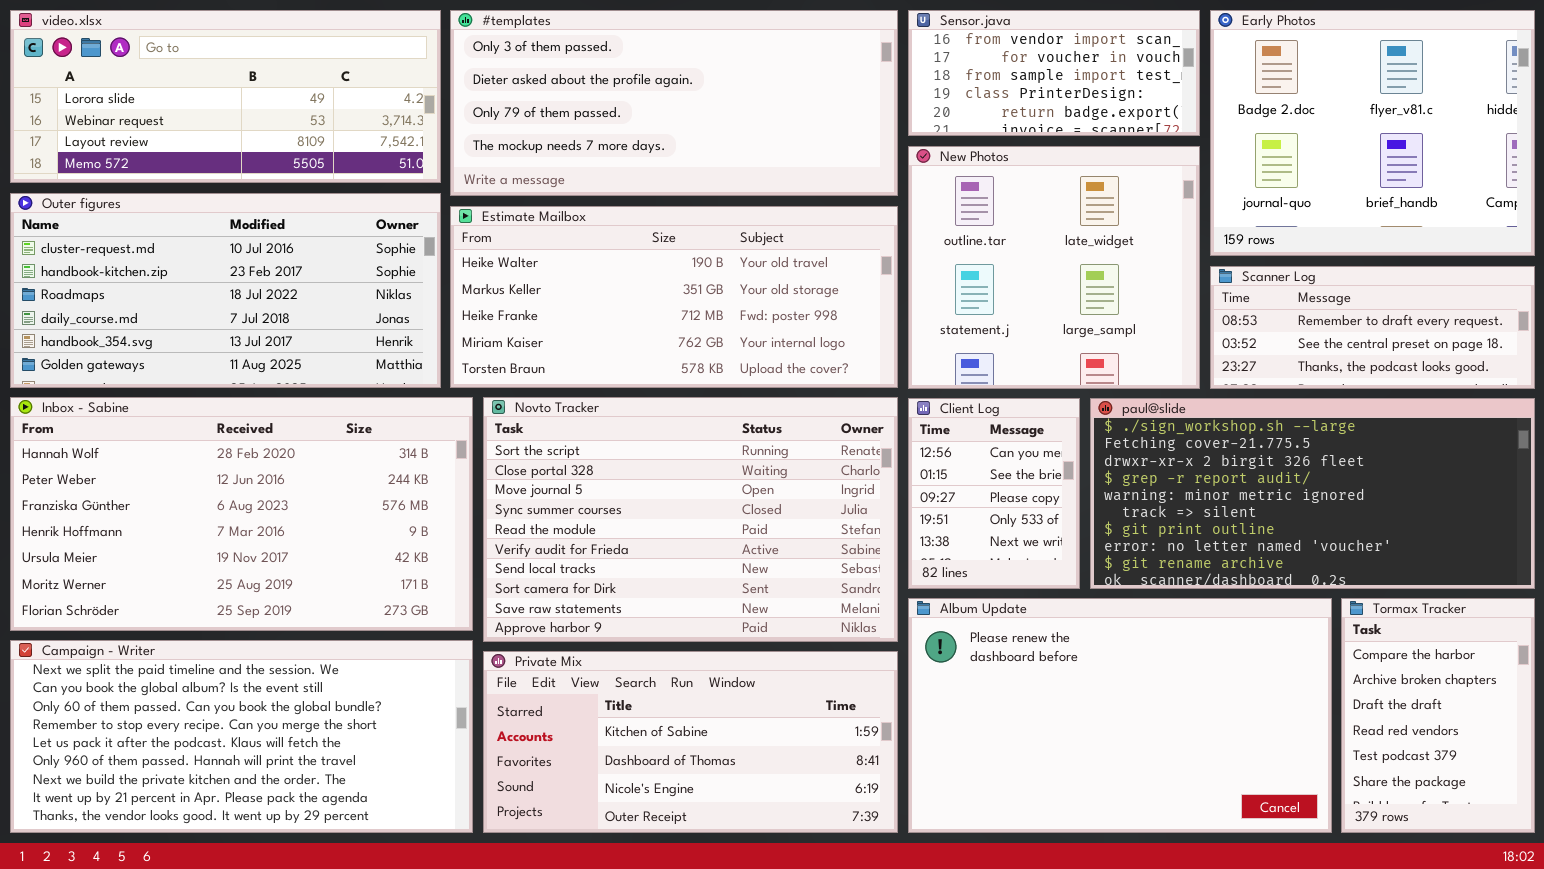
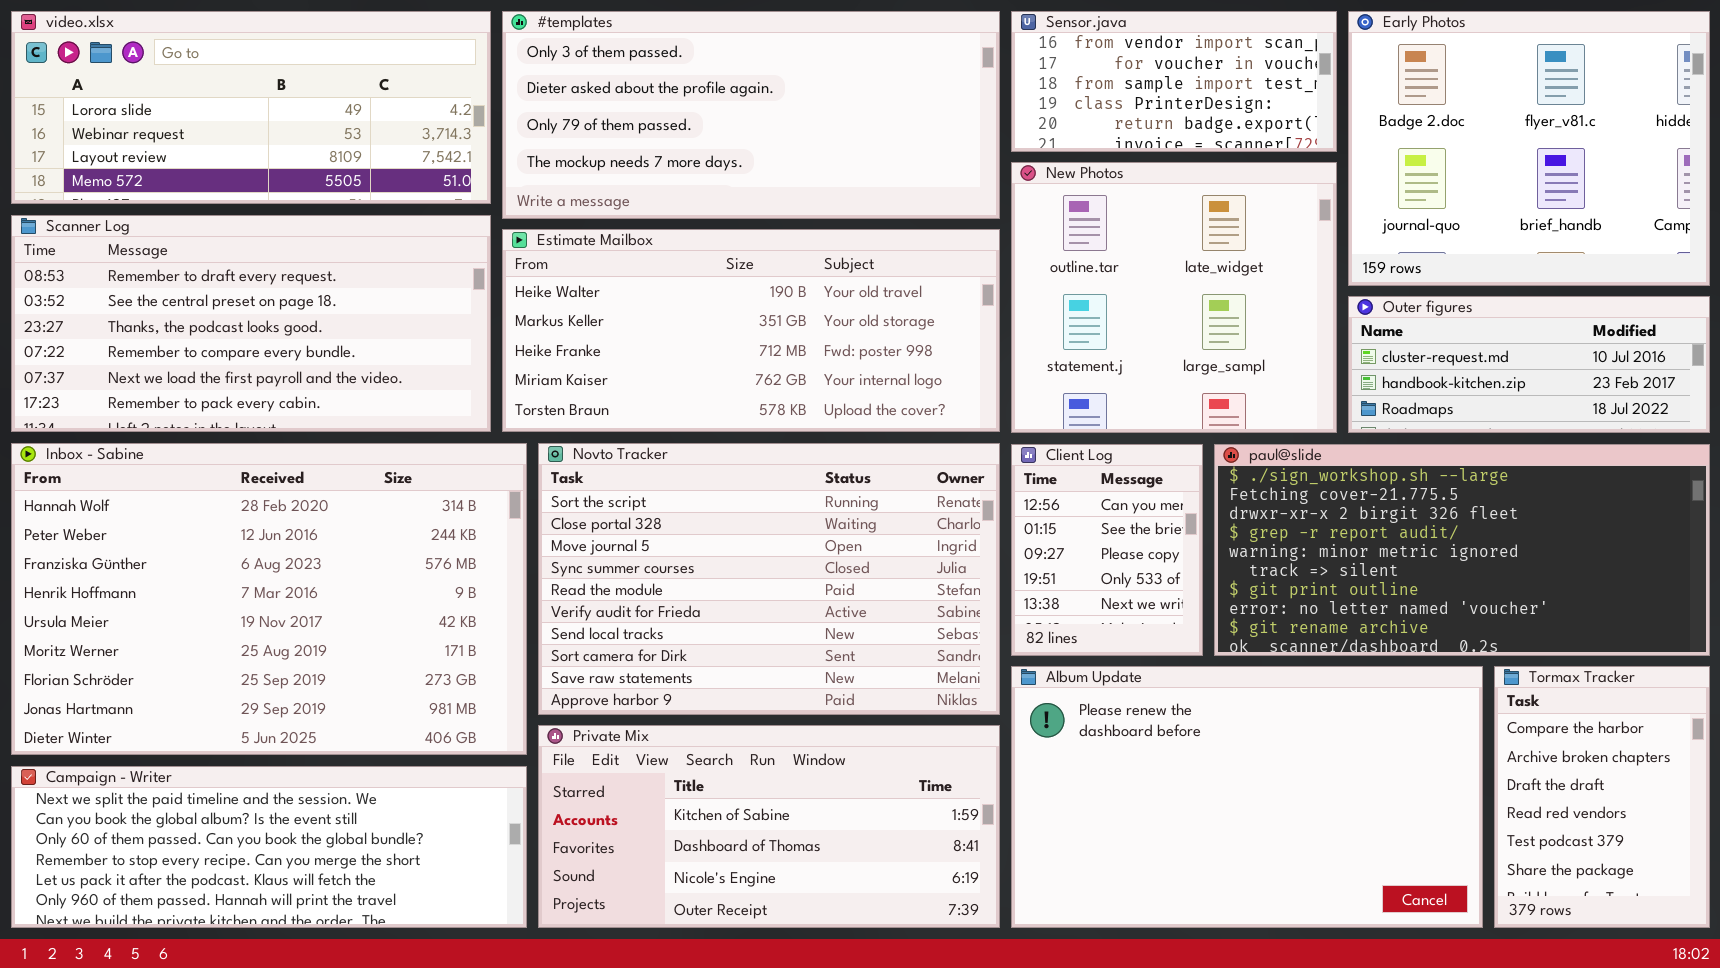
Outer figures: [10,193,441,388] -> [1348,296,1710,433], moved, resized
Scanner Log: [1210,266,1535,389] -> [11,215,491,432], moved, resized
Inbox - Sabine: [10,397,473,631] -> [11,443,527,755], resized
Campaign - Writer: [10,640,473,833] -> [11,766,527,928], resized

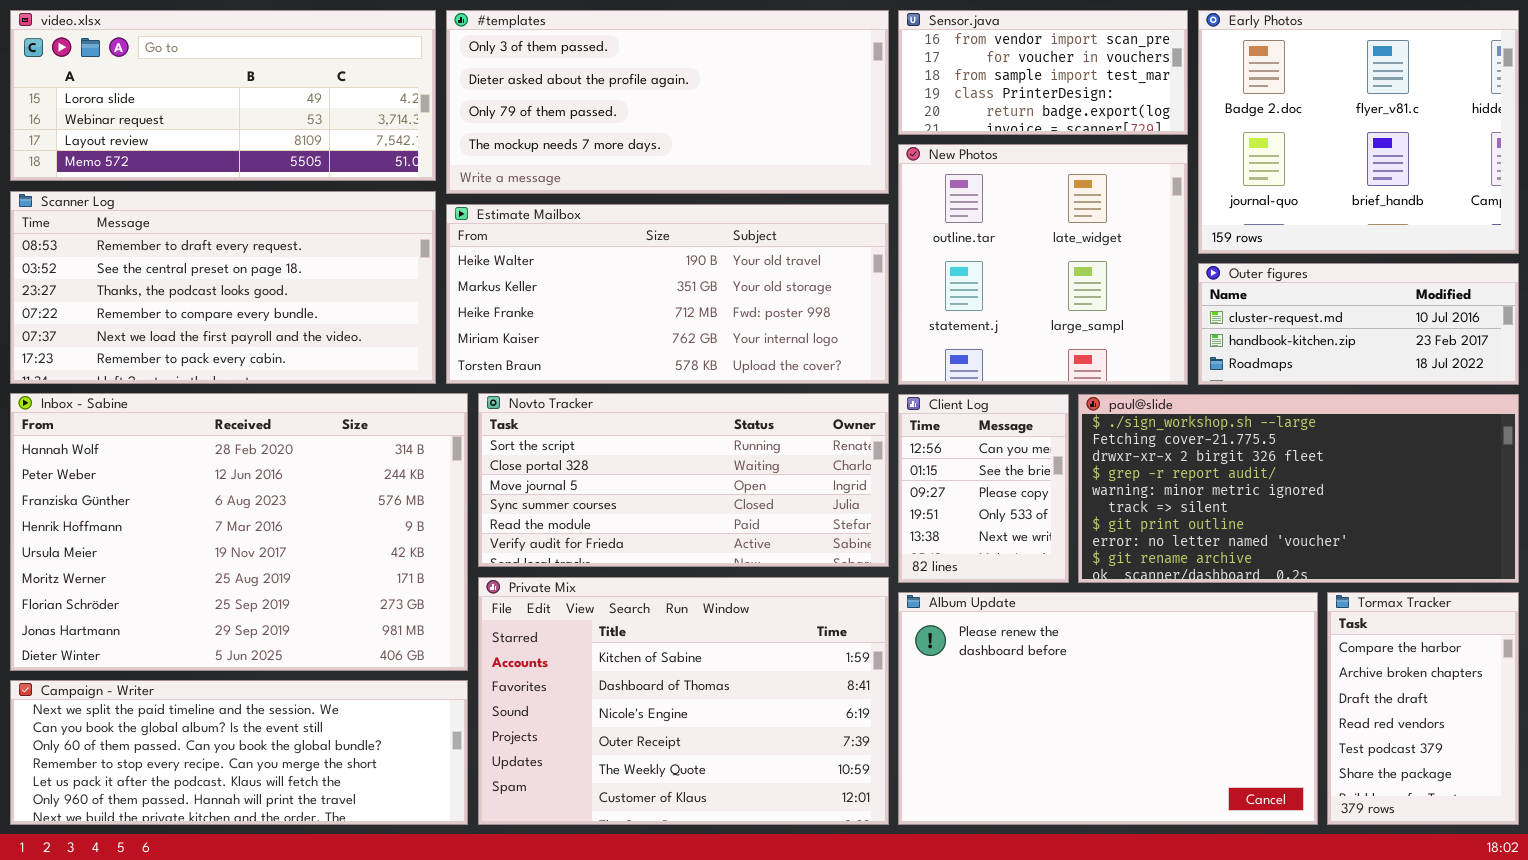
Novto Tracker: [538,443,1000,715] -> [478,393,889,567], resized
Private Mix: [538,725,1000,928] -> [478,577,889,825], resized

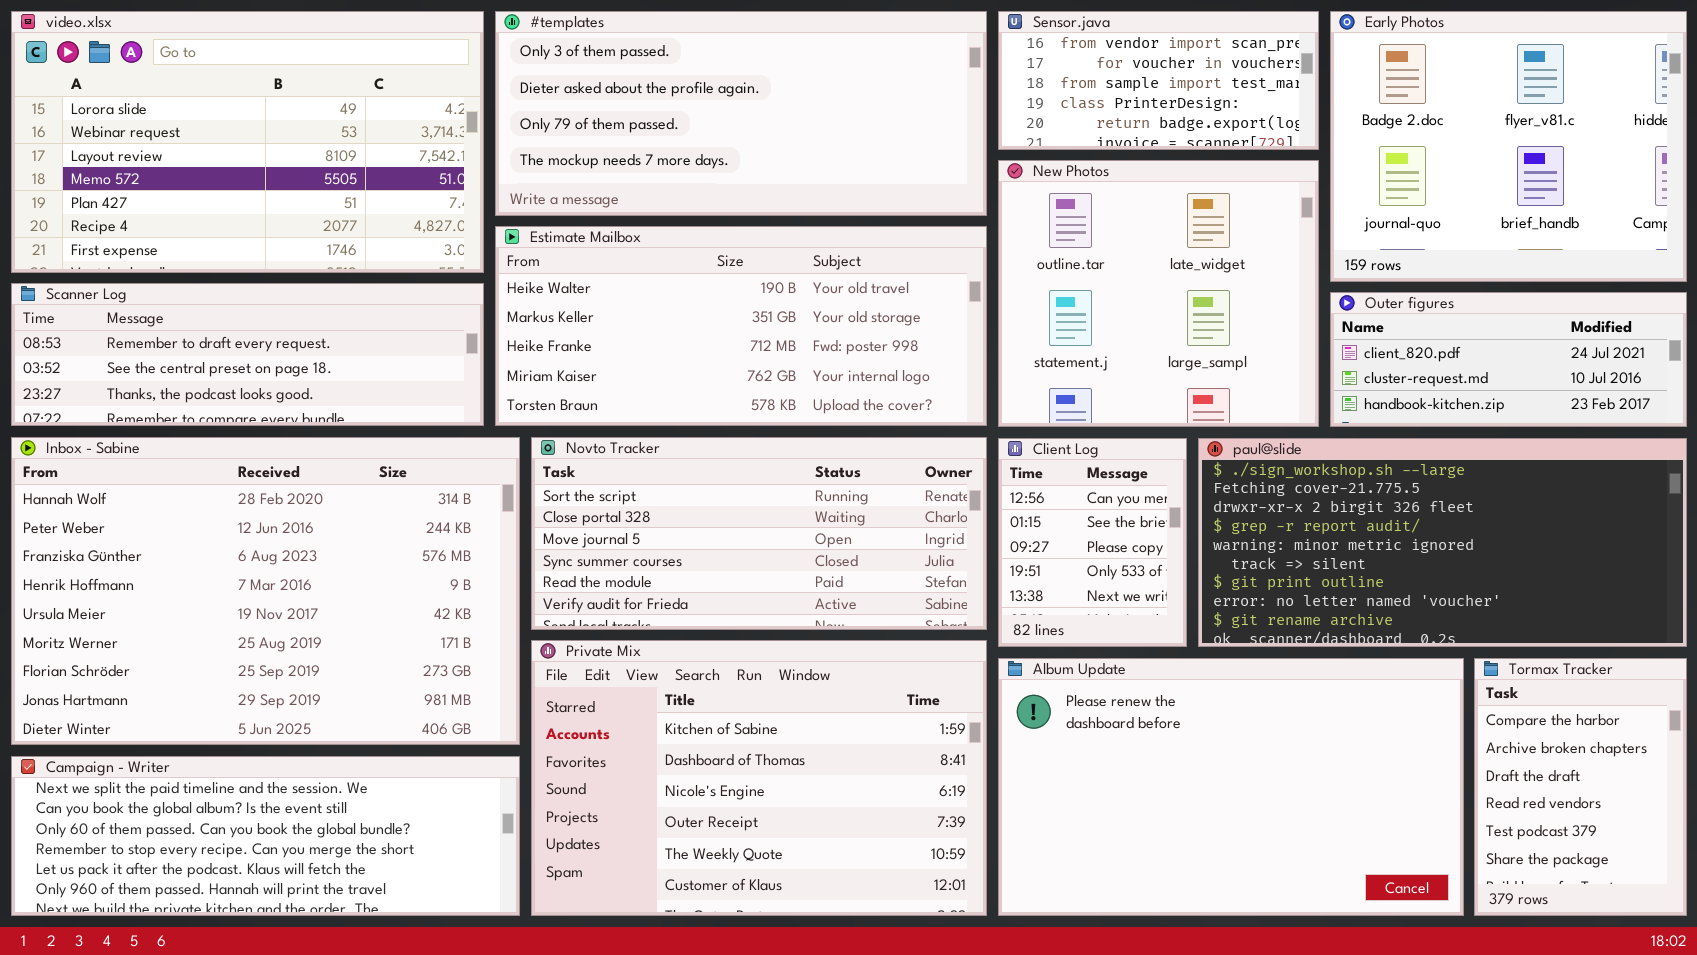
video.xlsx: [10,10,436,181] -> [11,11,484,273], resized
Scanner Log: [10,191,436,384] -> [11,283,484,426], resized
Outer figures: [1198,263,1519,385] -> [1330,292,1687,427], scrolled up 1 row

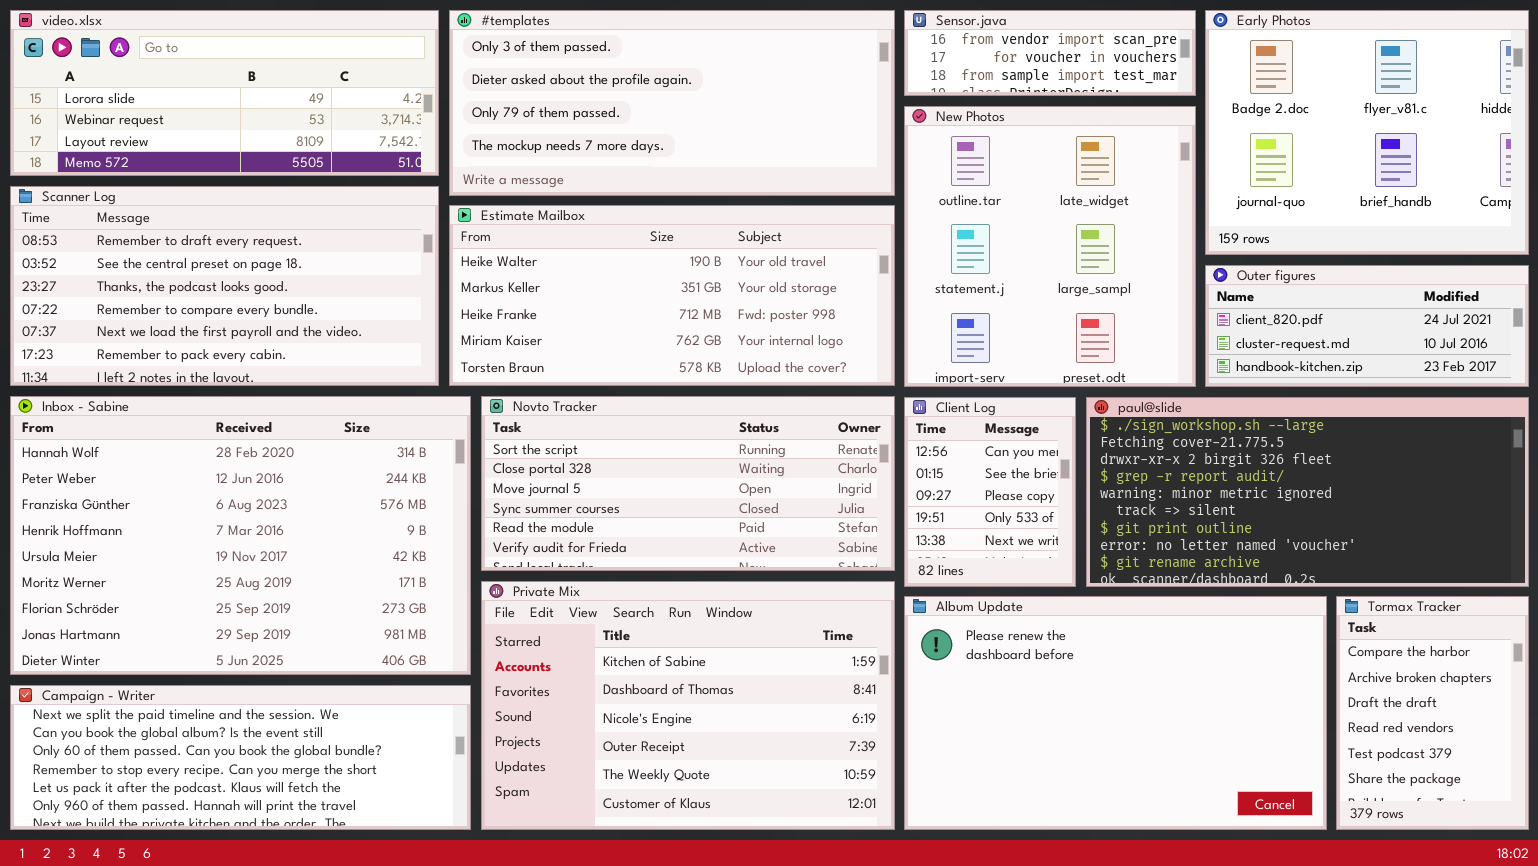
video.xlsx: [11,11,484,273] -> [10,10,439,176], resized
Sensor.java: [998,11,1319,150] -> [904,10,1196,96], resized
New Photos: [998,160,1319,427] -> [904,106,1196,387], resized
Scanner Log: [11,283,484,426] -> [10,186,439,386], resized

